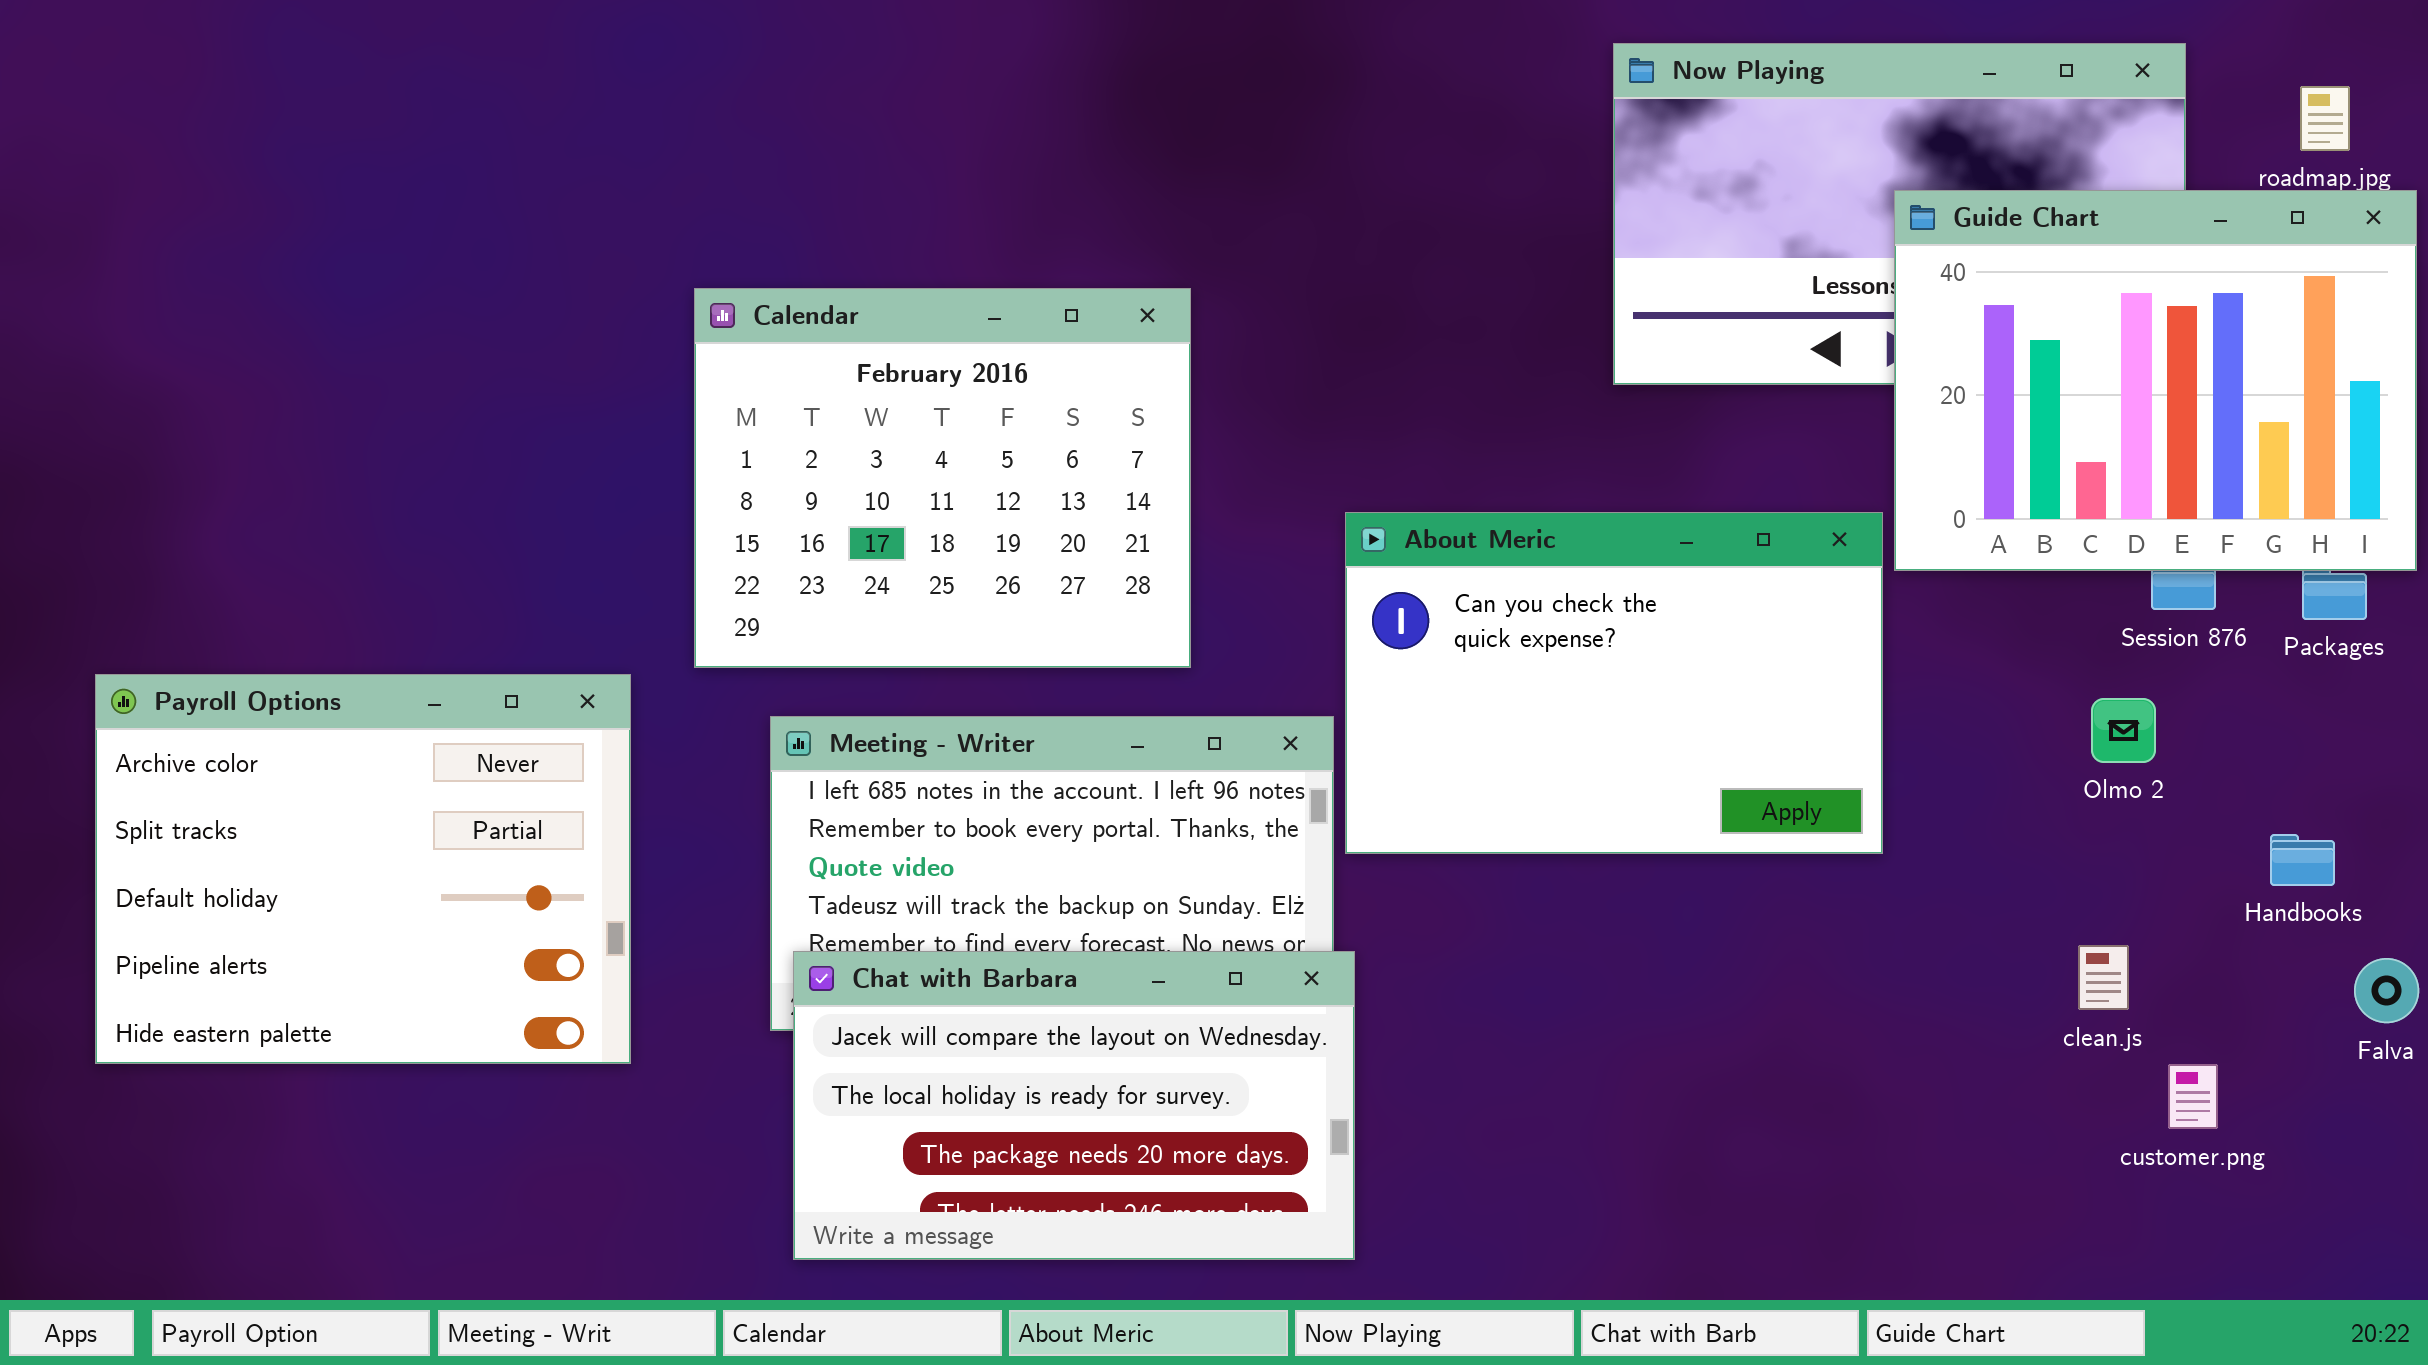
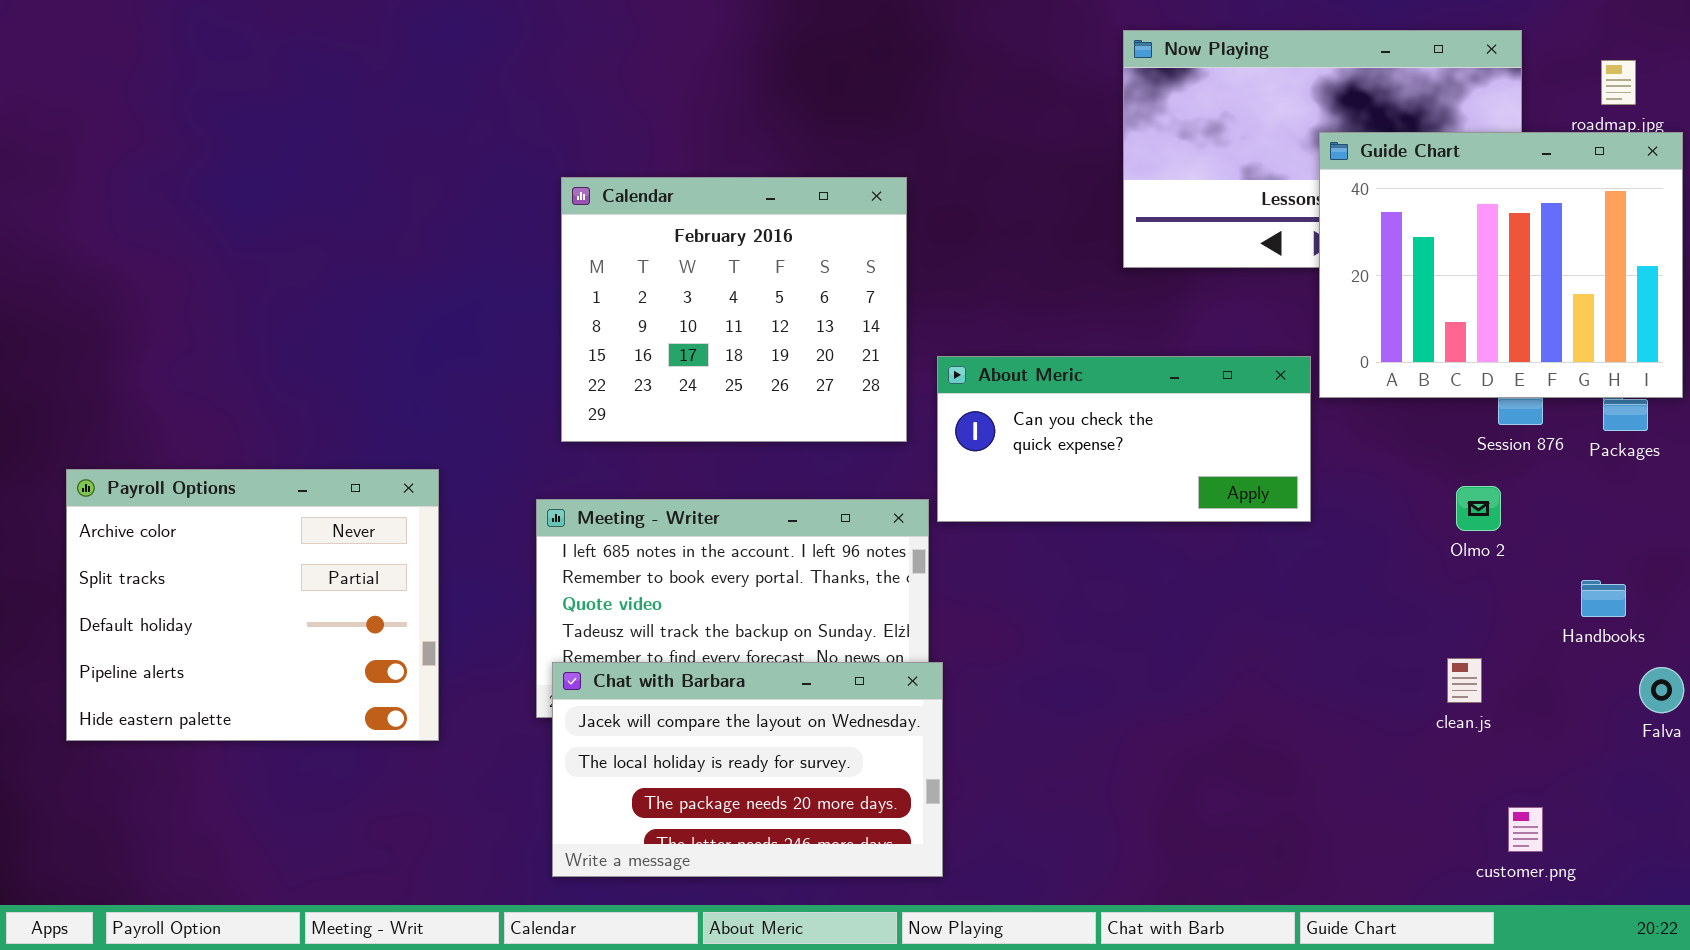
Calendar: [694,288,1191,668] -> [561,177,907,442], moved
About Meric: [1345,512,1883,854] -> [937,356,1311,522], resized
customer.png: [2168,1064,2218,1129] -> [1508,807,1543,852], moved

